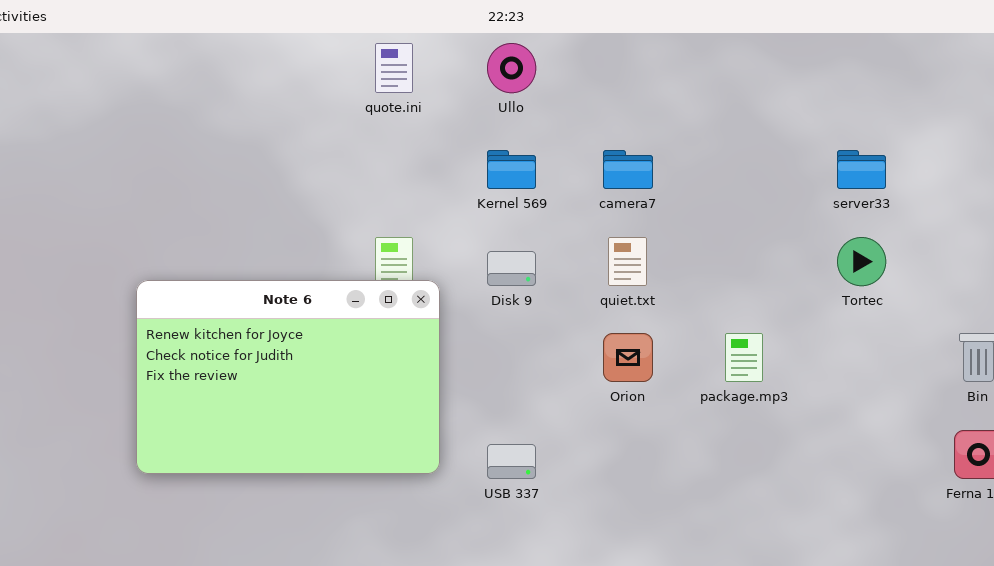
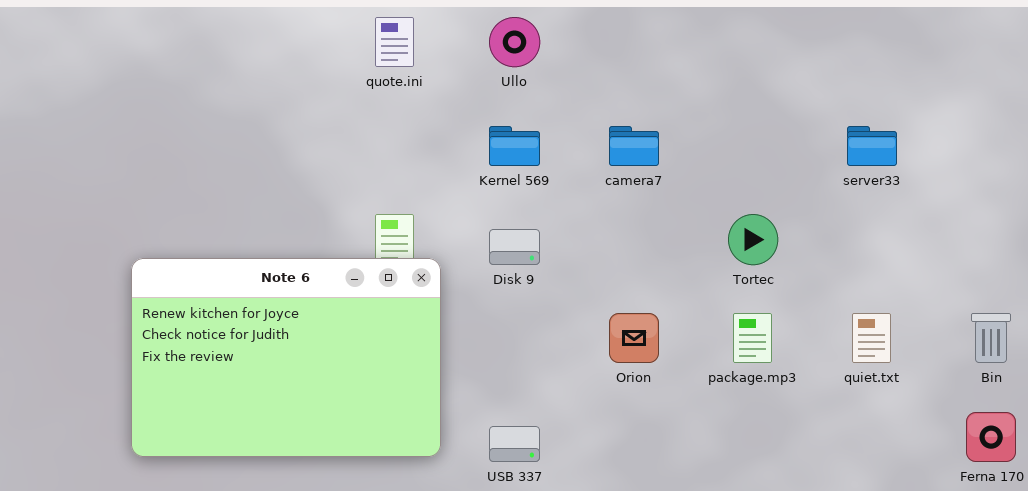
quiet.txt: [608,237,647,286] -> [852,313,891,363], moved
Tortec: [837,237,886,286] -> [728,214,778,265], moved

